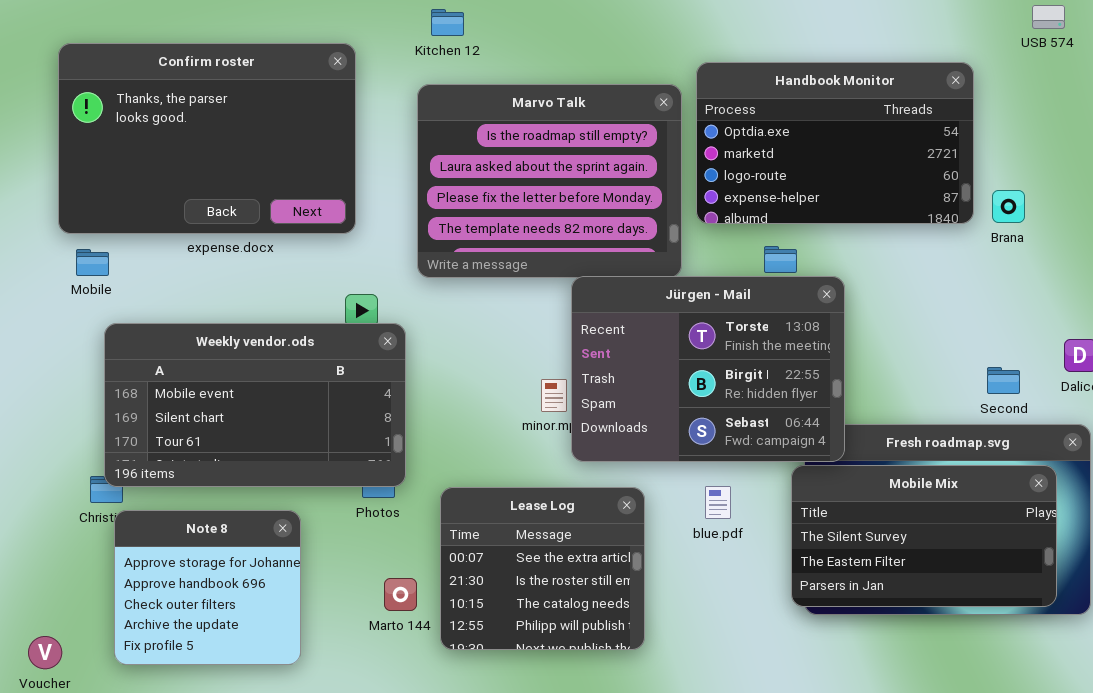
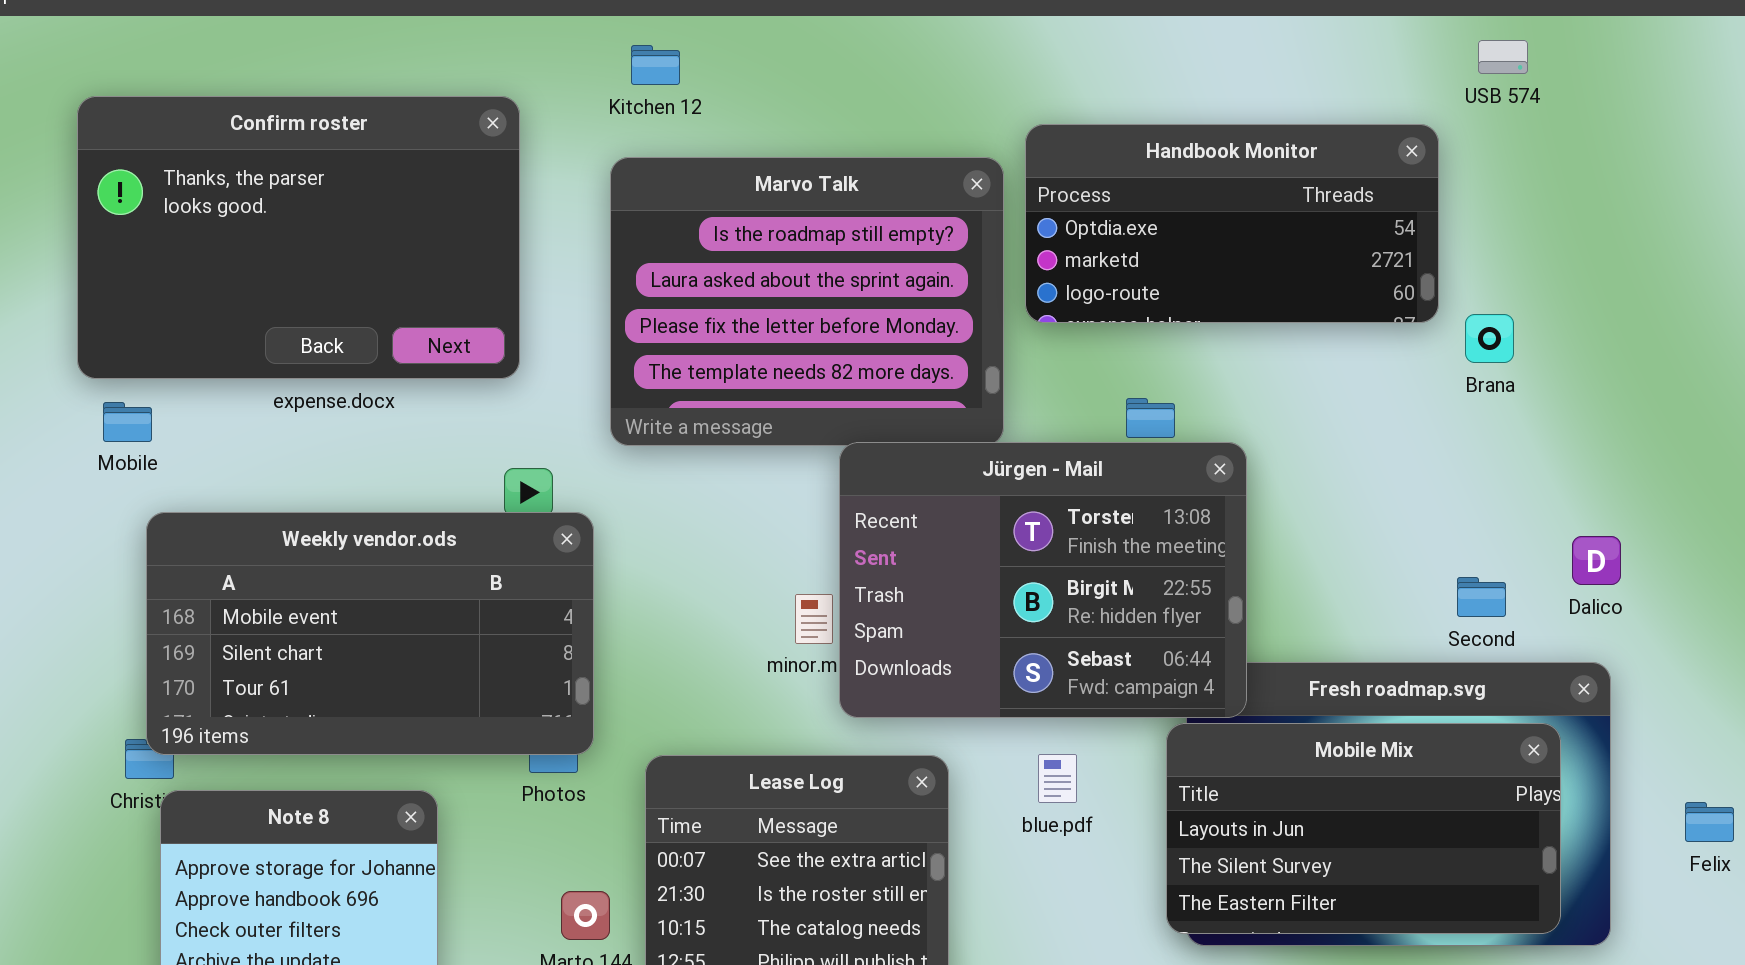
USB 574: [1032,5,1065,29] -> [1478,40,1528,74], moved
Handbook Monitor: [696,62,974,224] -> [1025,124,1439,323], resized
Mobile Mix: [791,465,1057,607] -> [1166,723,1561,934], scrolled up 1 row

